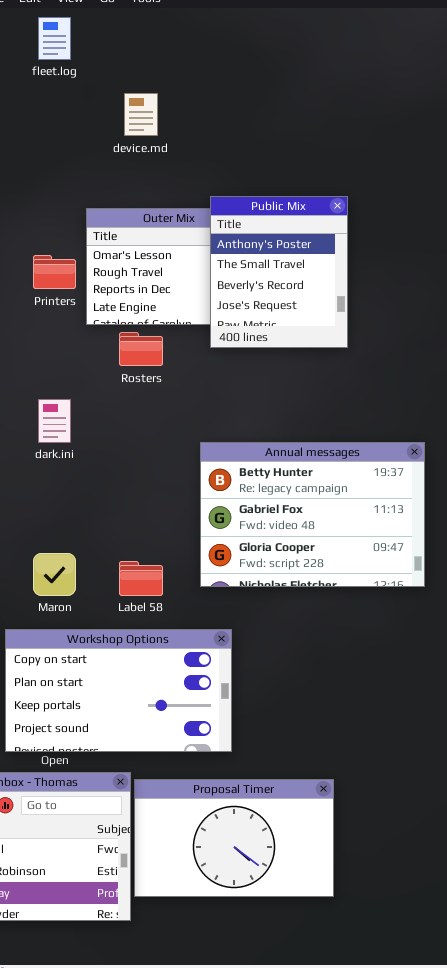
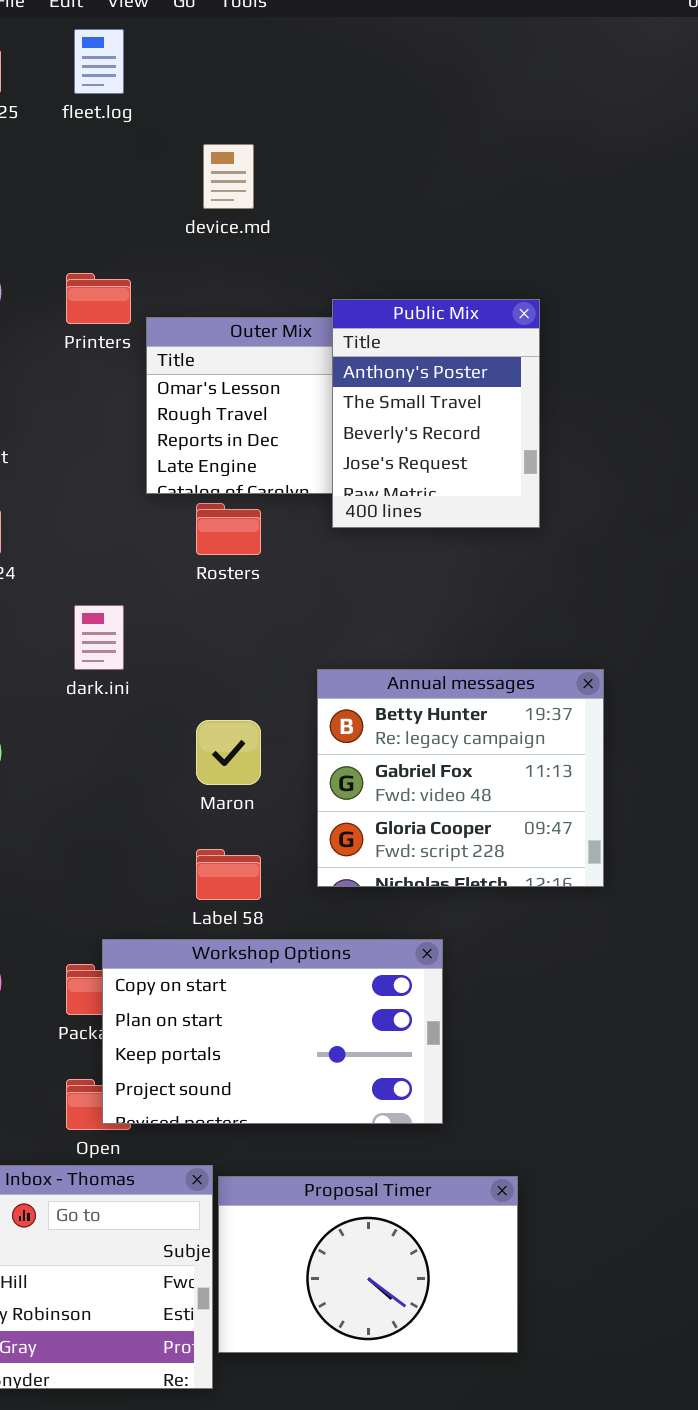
Printers: [33,255,76,289] -> [66,273,131,324], moved
Annual messages: [200,442,425,587] -> [317,669,604,887], resized
Maron: [33,553,76,596] -> [196,720,261,785], moved
Workshop Options: [5,629,232,752] -> [102,939,443,1124], moved

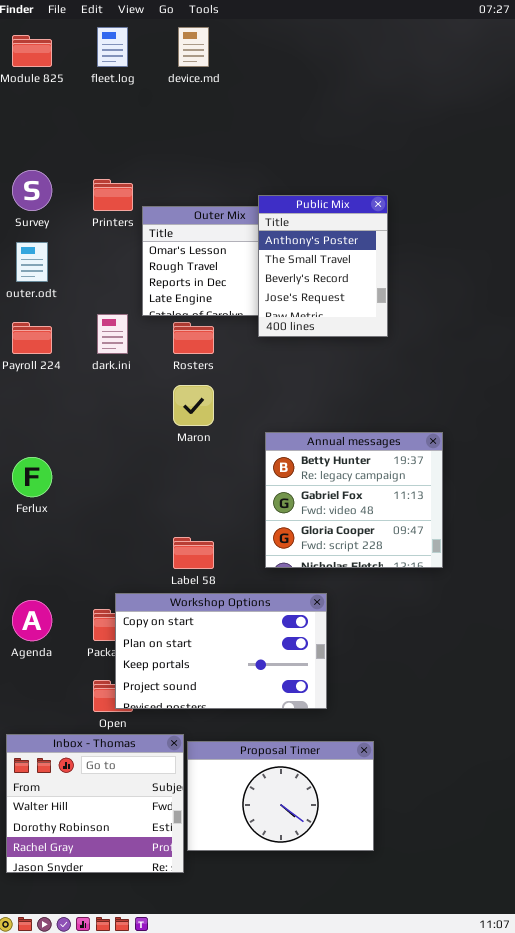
device.md: [203,144,254,209] -> [178,27,209,67], moved
dark.ini: [74,605,124,670] -> [97,314,128,354], moved
Annual messages: [317,669,604,887] -> [265,432,443,568], moved
Maron: [196,720,261,785] -> [173,385,214,426], moved

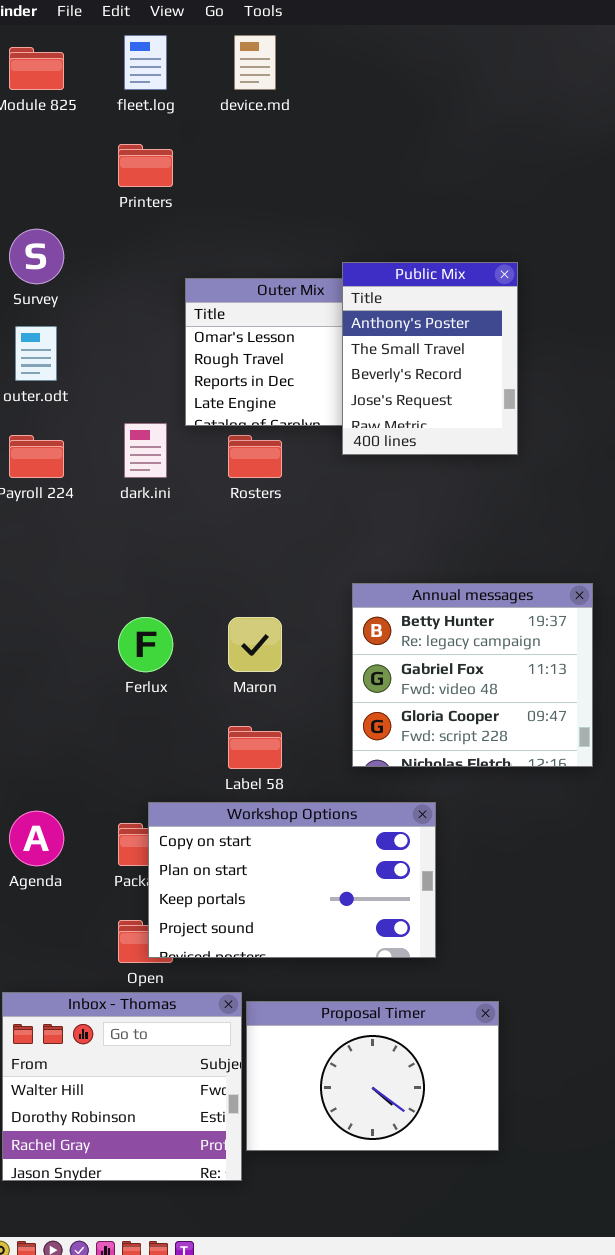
Printers: [93,179,133,211] -> [118,144,173,187], moved
Maron: [173,385,214,426] -> [228,617,282,672], moved
Ferlux: [12,457,52,497] -> [118,617,173,672], moved

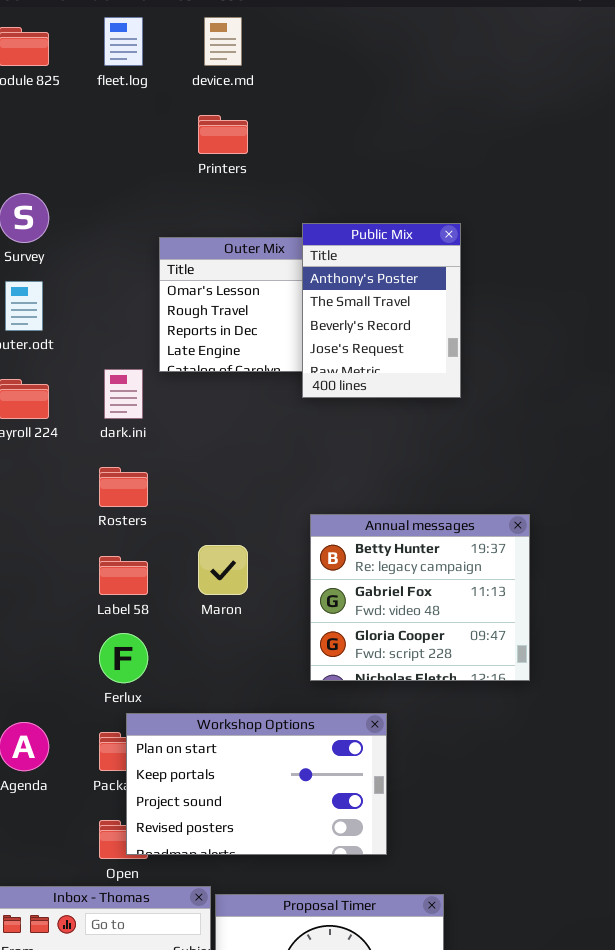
Printers: [118,144,173,187] -> [198,115,248,154], moved
Rosters: [228,435,282,478] -> [99,467,148,507], moved
Ferlux: [118,617,173,672] -> [99,633,148,683], moved
Label 58: [228,726,282,769] -> [99,556,148,595], moved
Workshop Options: [148,802,436,958] -> [126,713,387,855], scrolled down 1 row

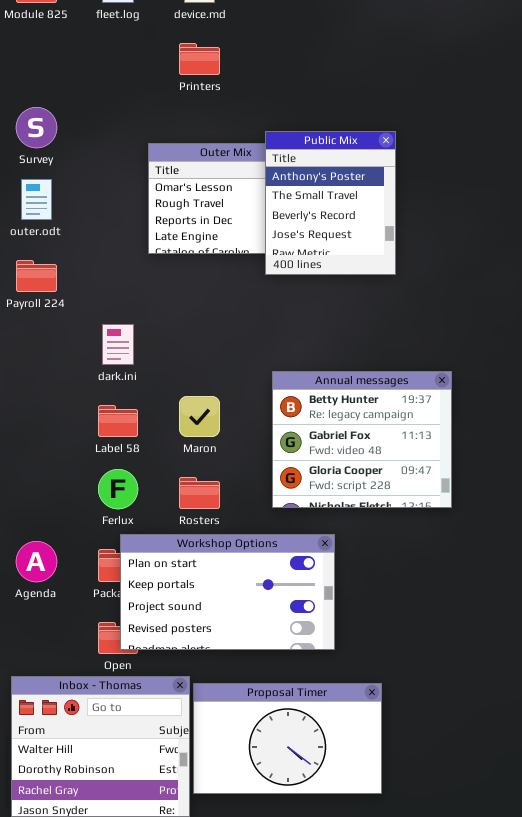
dark.ini: [104,369,143,419] -> [102,324,134,365], moved
Rosters: [99,467,148,507] -> [179,477,220,509], moved

